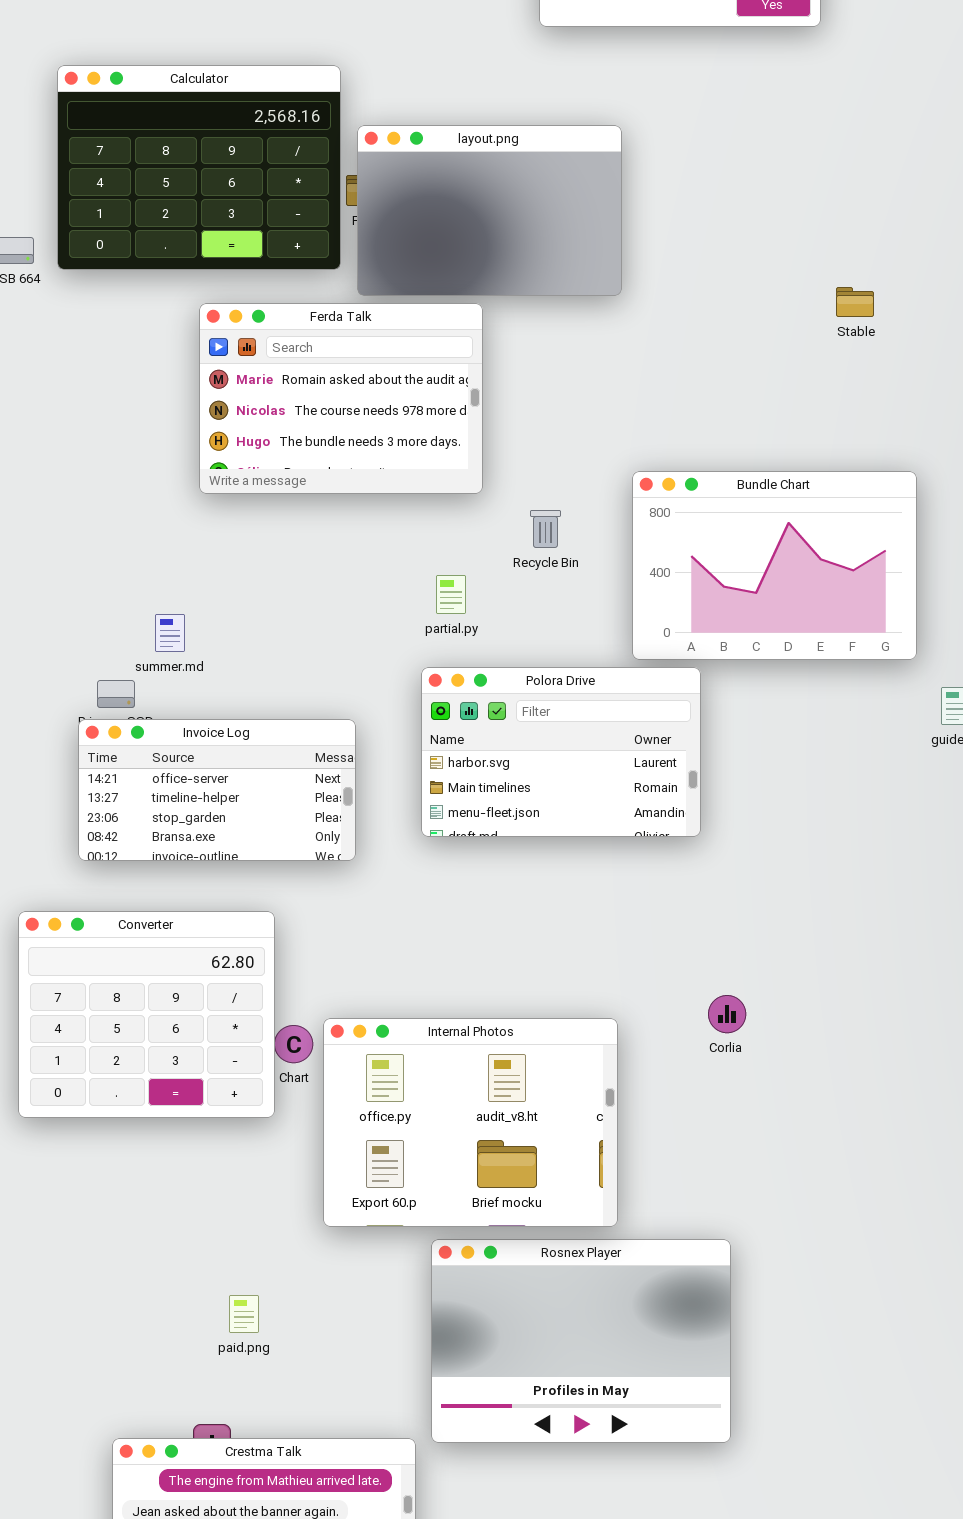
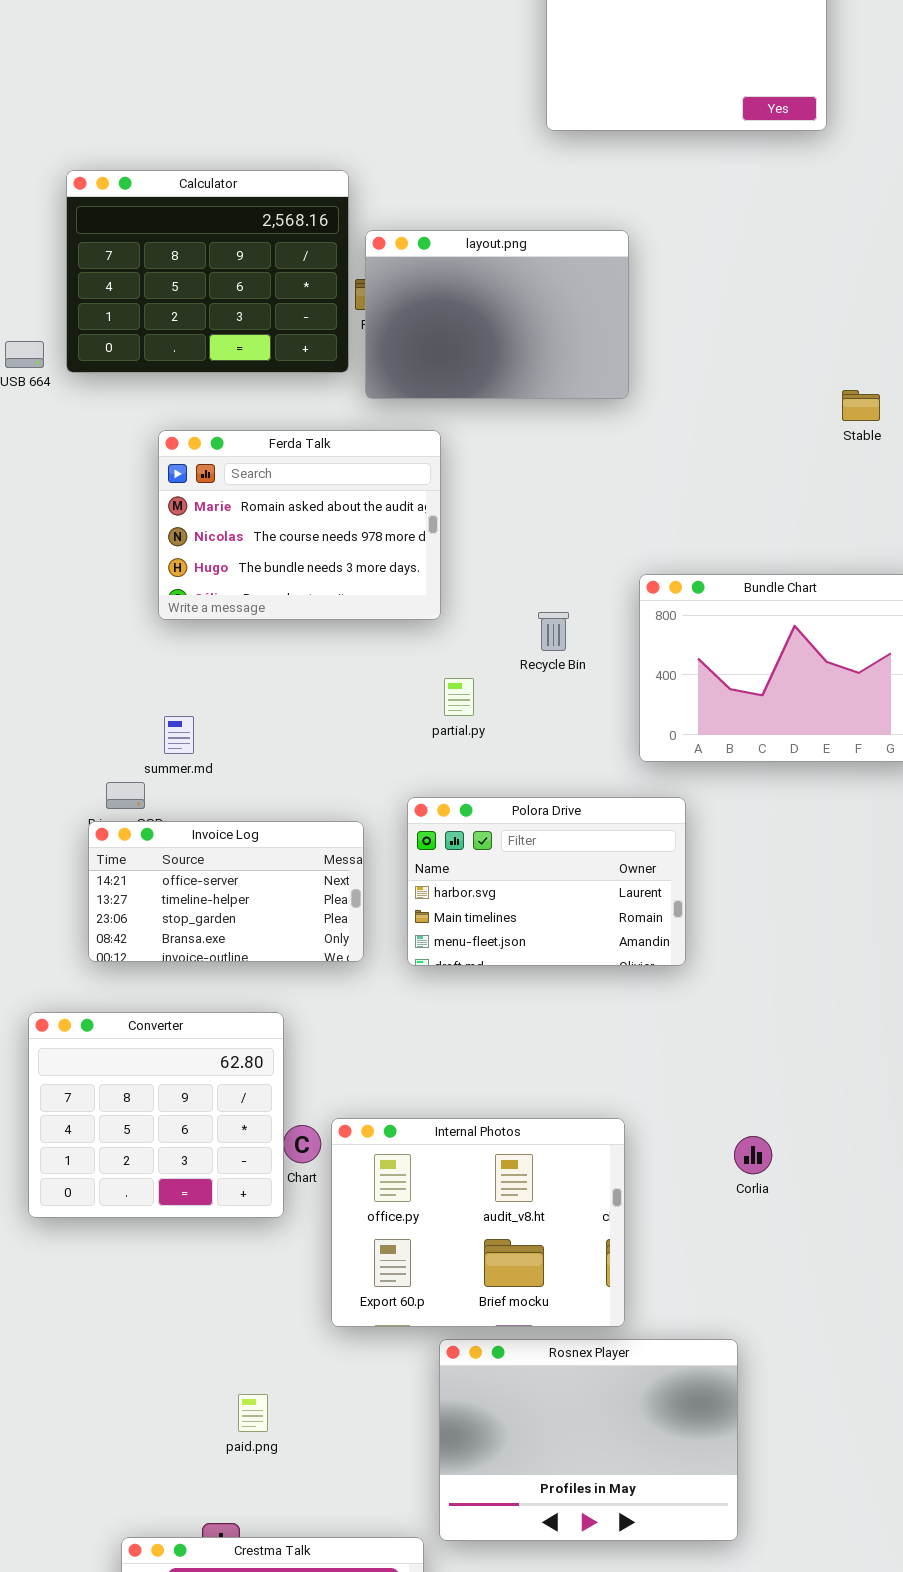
Ferda Talk: [199,303,483,494] -> [158,430,441,620], moved
Polora Drive: [421,667,701,837] -> [407,797,686,966], moved
Corlia: [708,995,746,1033] -> [734,1136,772,1174], moved

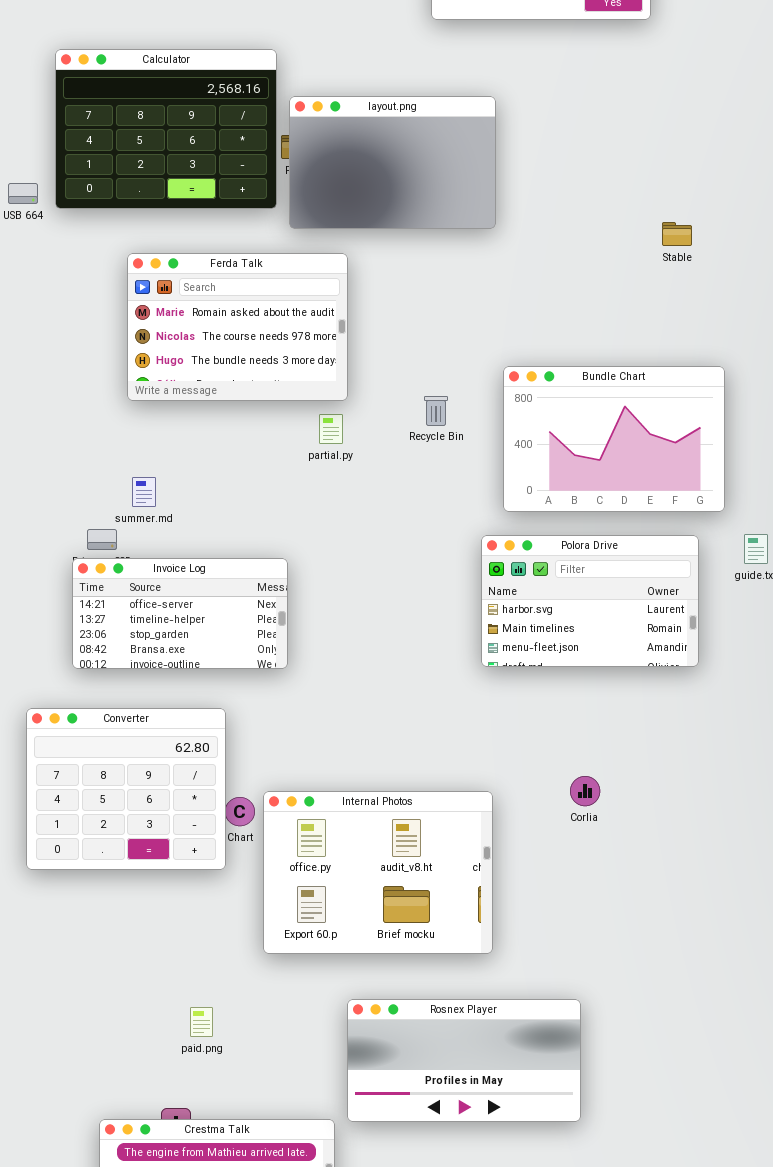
partial.py: [444,678,474,716] -> [319,414,343,444], moved
Polora Drive: [407,797,686,966] -> [481,535,699,667], moved
Corlia: [734,1136,772,1174] -> [570,776,600,806], moved
Rosnex Player: [439,1339,738,1541] -> [347,999,581,1122], resized

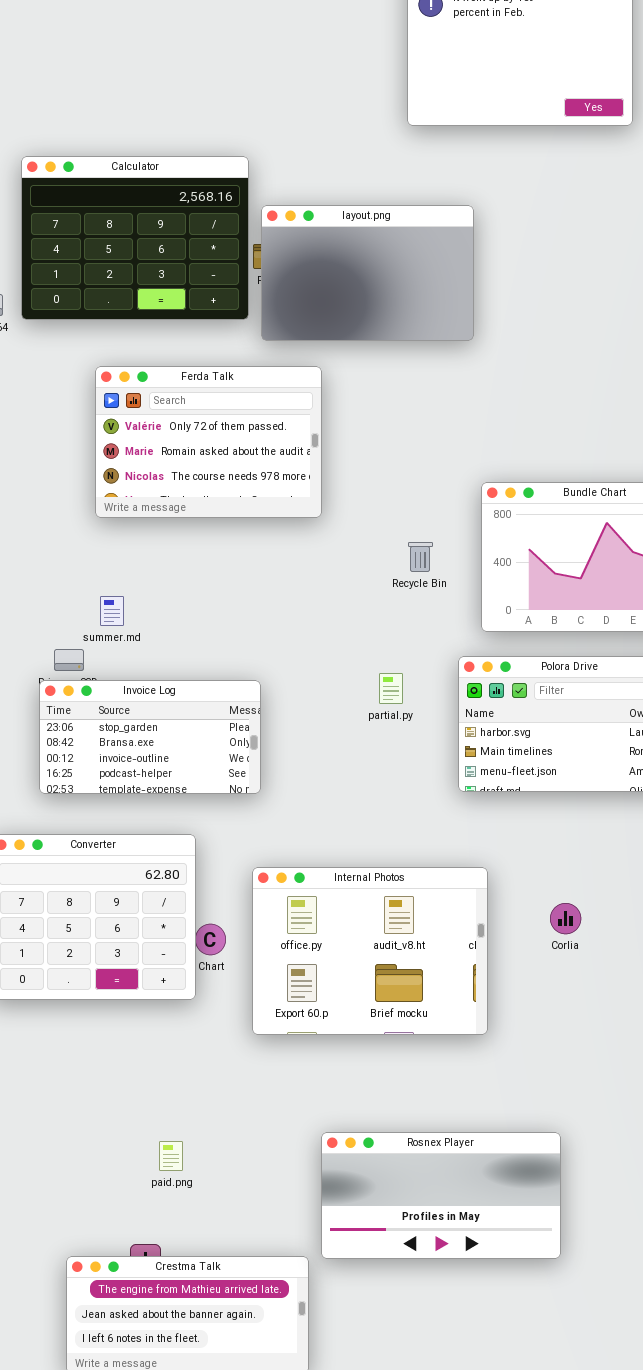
Ferda Talk: [127,253,348,401] -> [95,366,322,518], scrolled up 1 row
Recycle Bin: [424,396,448,426] -> [408,542,433,572], moved
partial.py: [319,414,343,444] -> [379,673,403,704], moved
Invoice Log: [72,558,288,669] -> [39,680,261,794], scrolled down 2 rows
Internal Photos: [263,791,493,954] -> [252,867,488,1035], moved

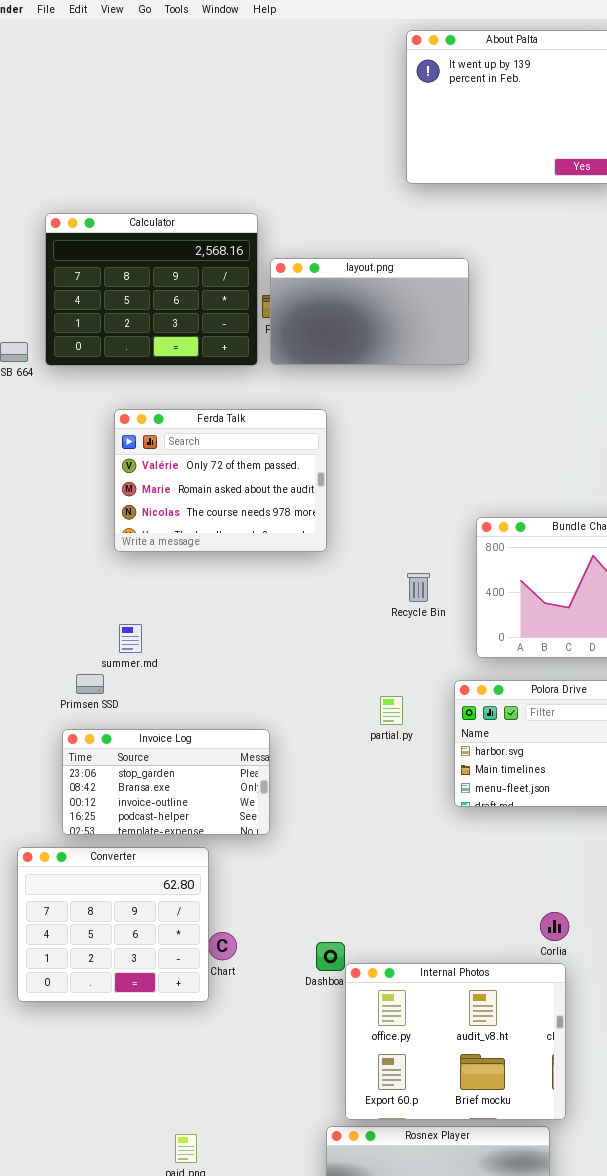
layout.png: [261,205,474,341] -> [270,258,469,365], resized
Invoice Log: [39,680,261,794] -> [62,729,270,835], moved
Internal Photos: [252,867,488,1035] -> [345,963,566,1120], moved

